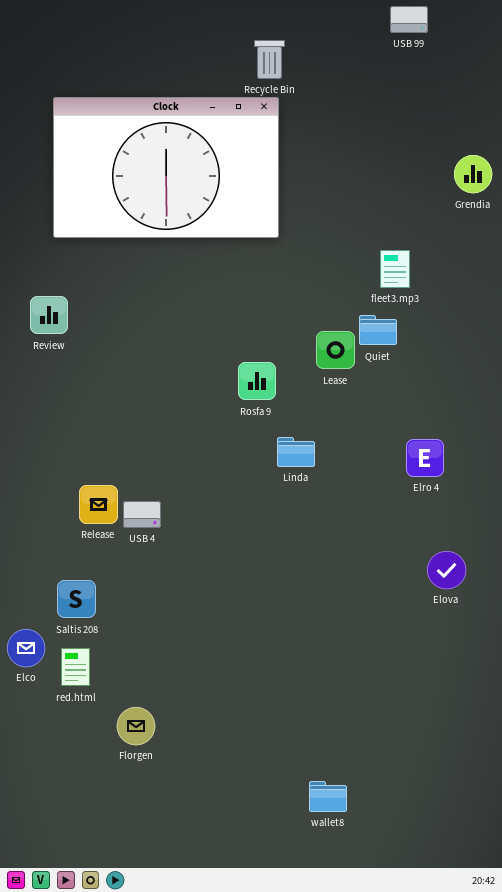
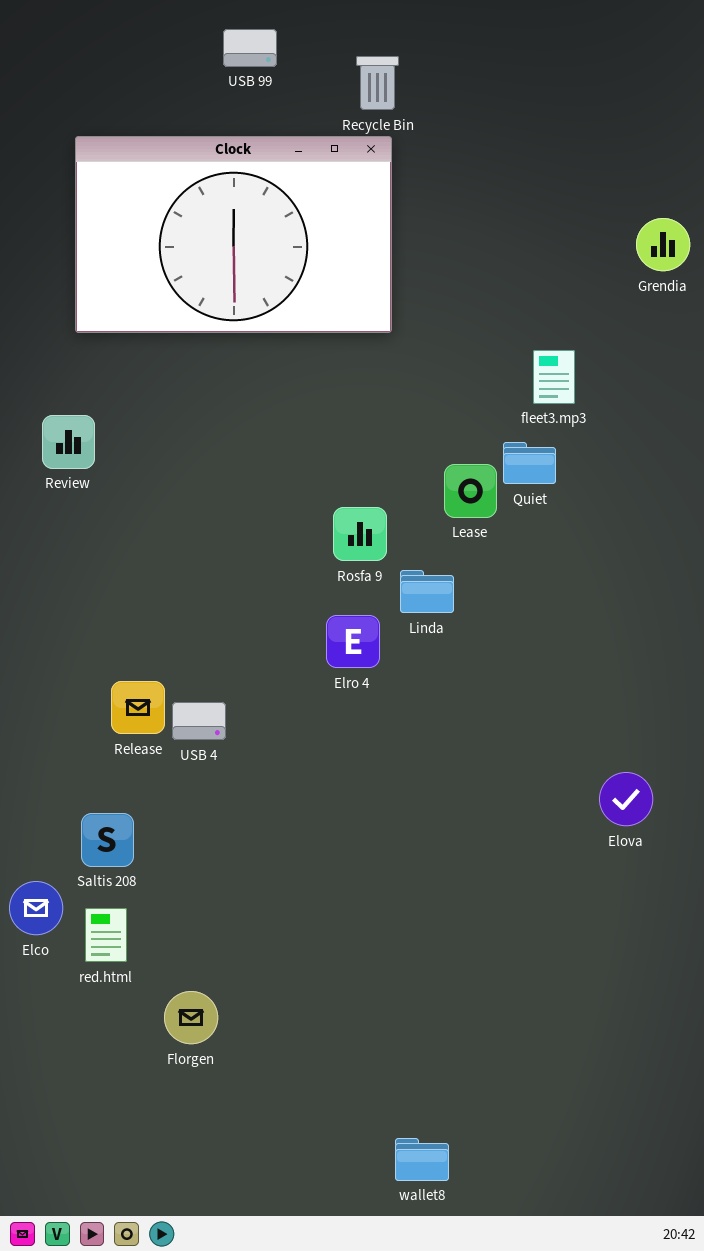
USB 99: [390,6,428,33] -> [223,29,277,67], moved
Linda: [277,437,315,467] -> [400,570,454,613], moved
Elro 4: [406,439,444,477] -> [326,615,380,668], moved
wallet8: [309,781,347,812] -> [395,1138,449,1181], moved

